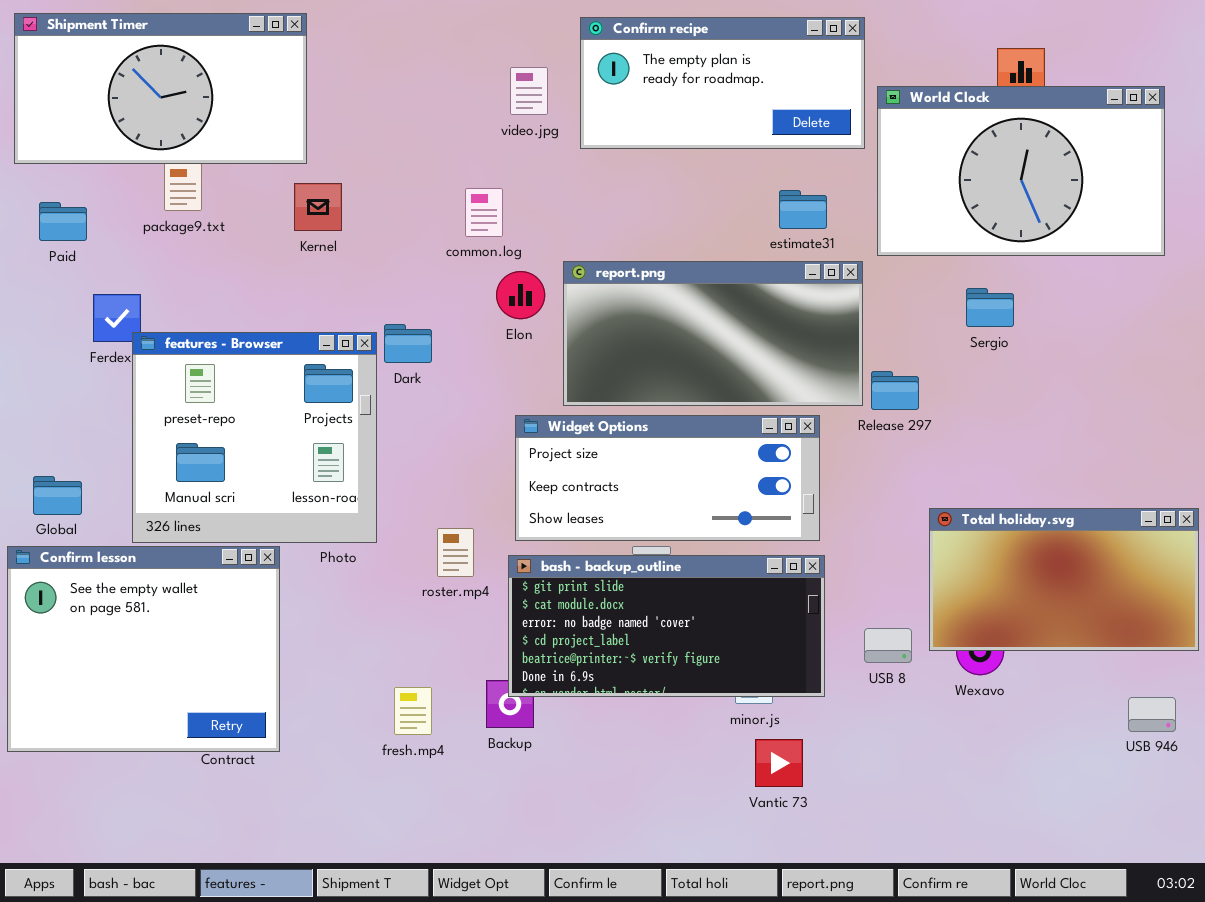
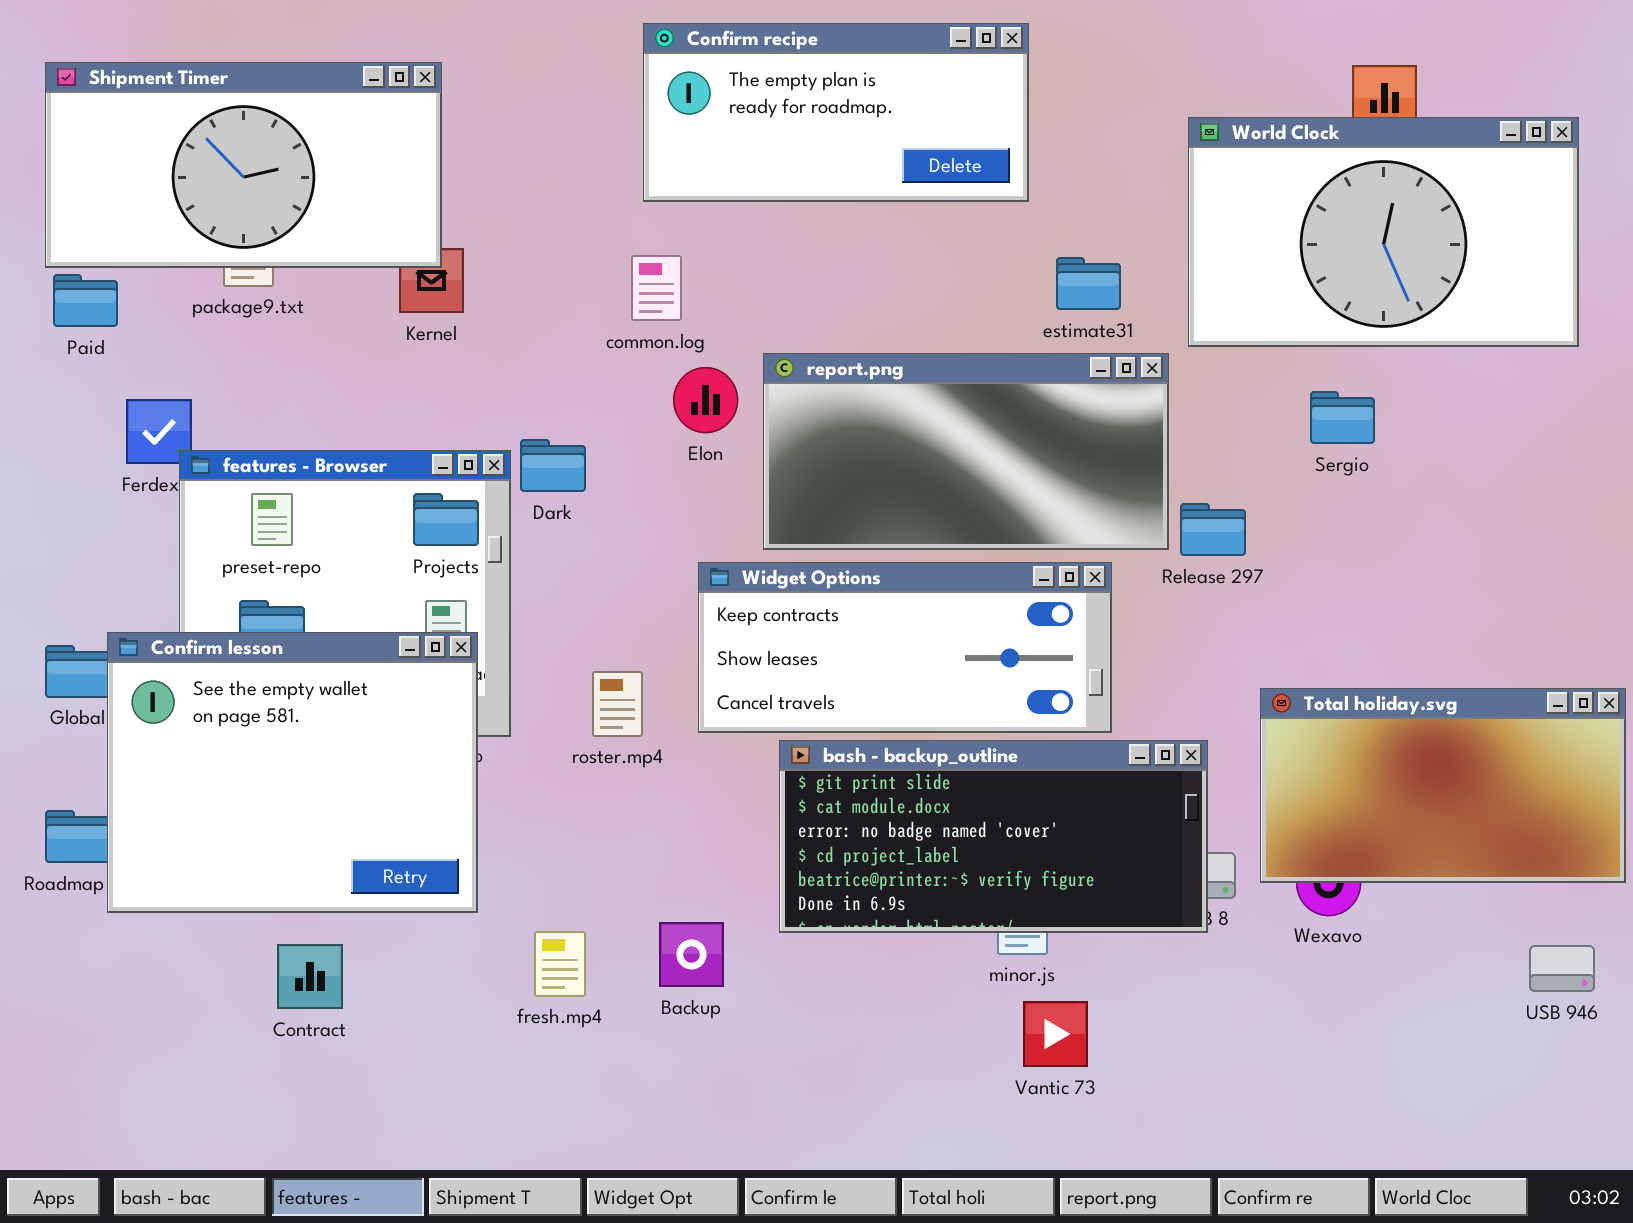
Shipment Timer: [14,13,307,164] -> [45,62,442,268], moved
Confirm recipe: [580,17,865,149] -> [643,23,1029,202], moved
Widget Options: [515,415,820,541] -> [698,562,1112,733], scrolled down 1 row
roster.mp4: [437,528,474,577] -> [592,671,643,737], moved
Confirm lesson: [7,546,280,752] -> [107,632,478,913], moved
bash - backup_outline: [508,555,825,697] -> [779,740,1208,933], moved

